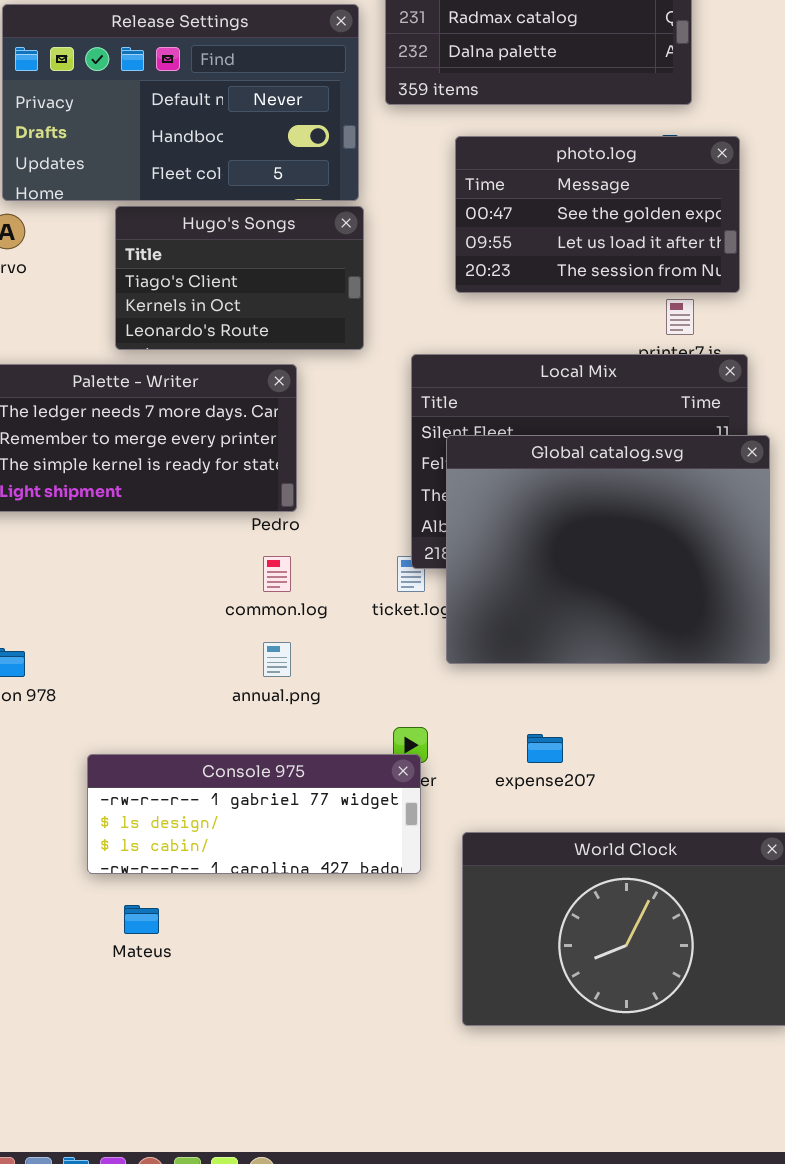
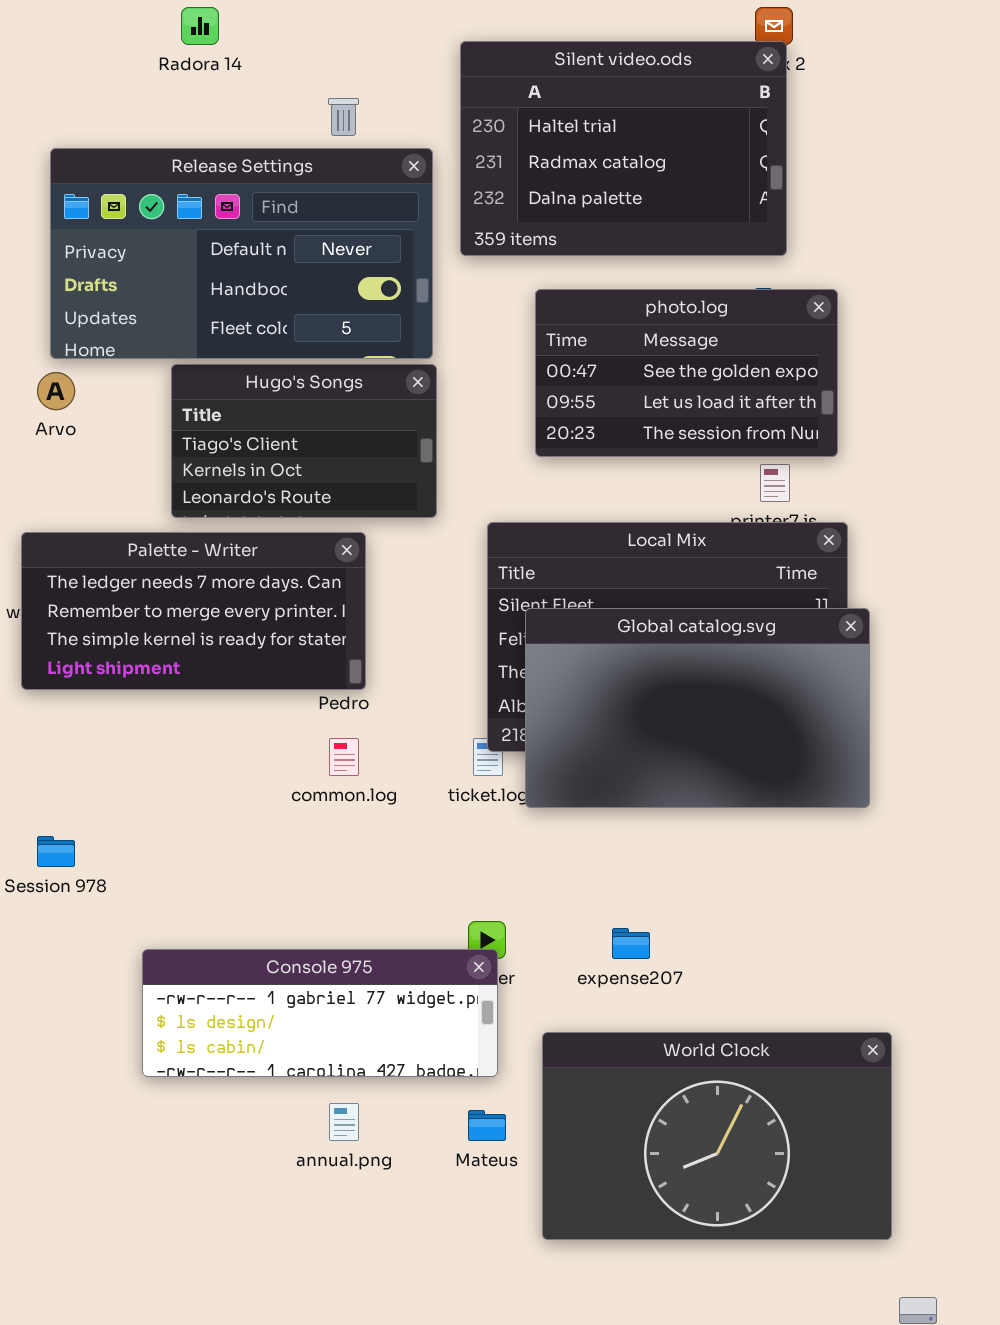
Global catalog.svg: [446,435,770,664] -> [525,608,870,808], resized
annual.png: [263,642,291,677] -> [329,1103,359,1141], moved
Mateus: [124,905,159,934] -> [468,1110,506,1141], moved

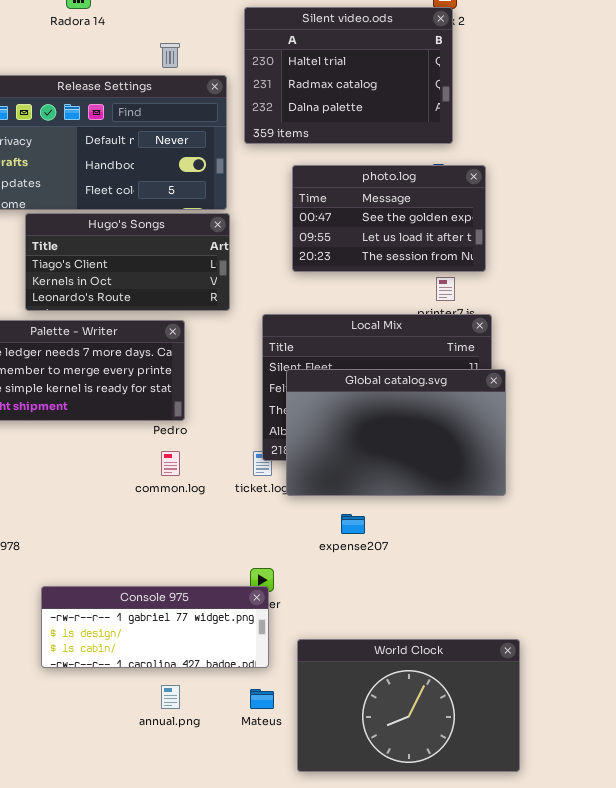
Hugo's Songs: [171,364,437,518] -> [25,213,230,311], resized
expense207: [612,928,650,959] -> [341,514,365,534], moved

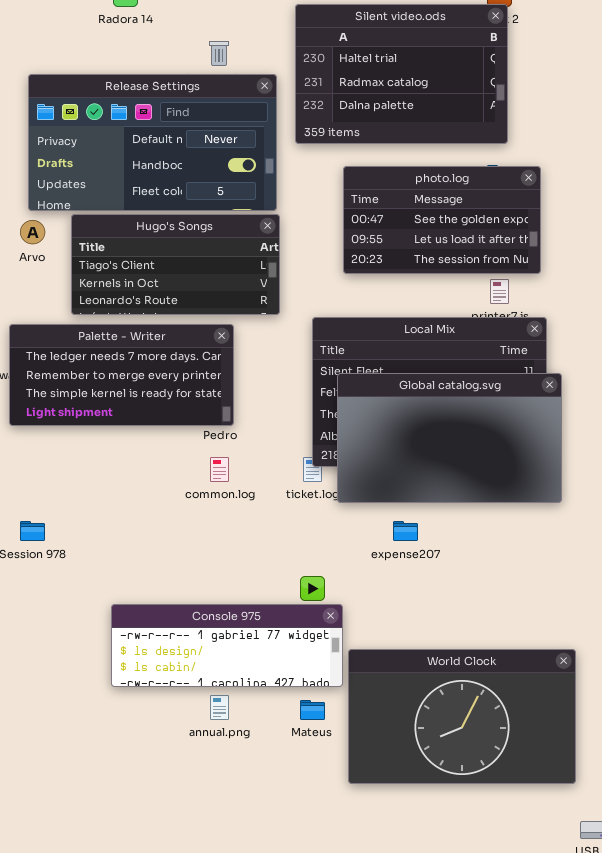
Console 975: [41,586,269,668] -> [111,604,343,687], moved

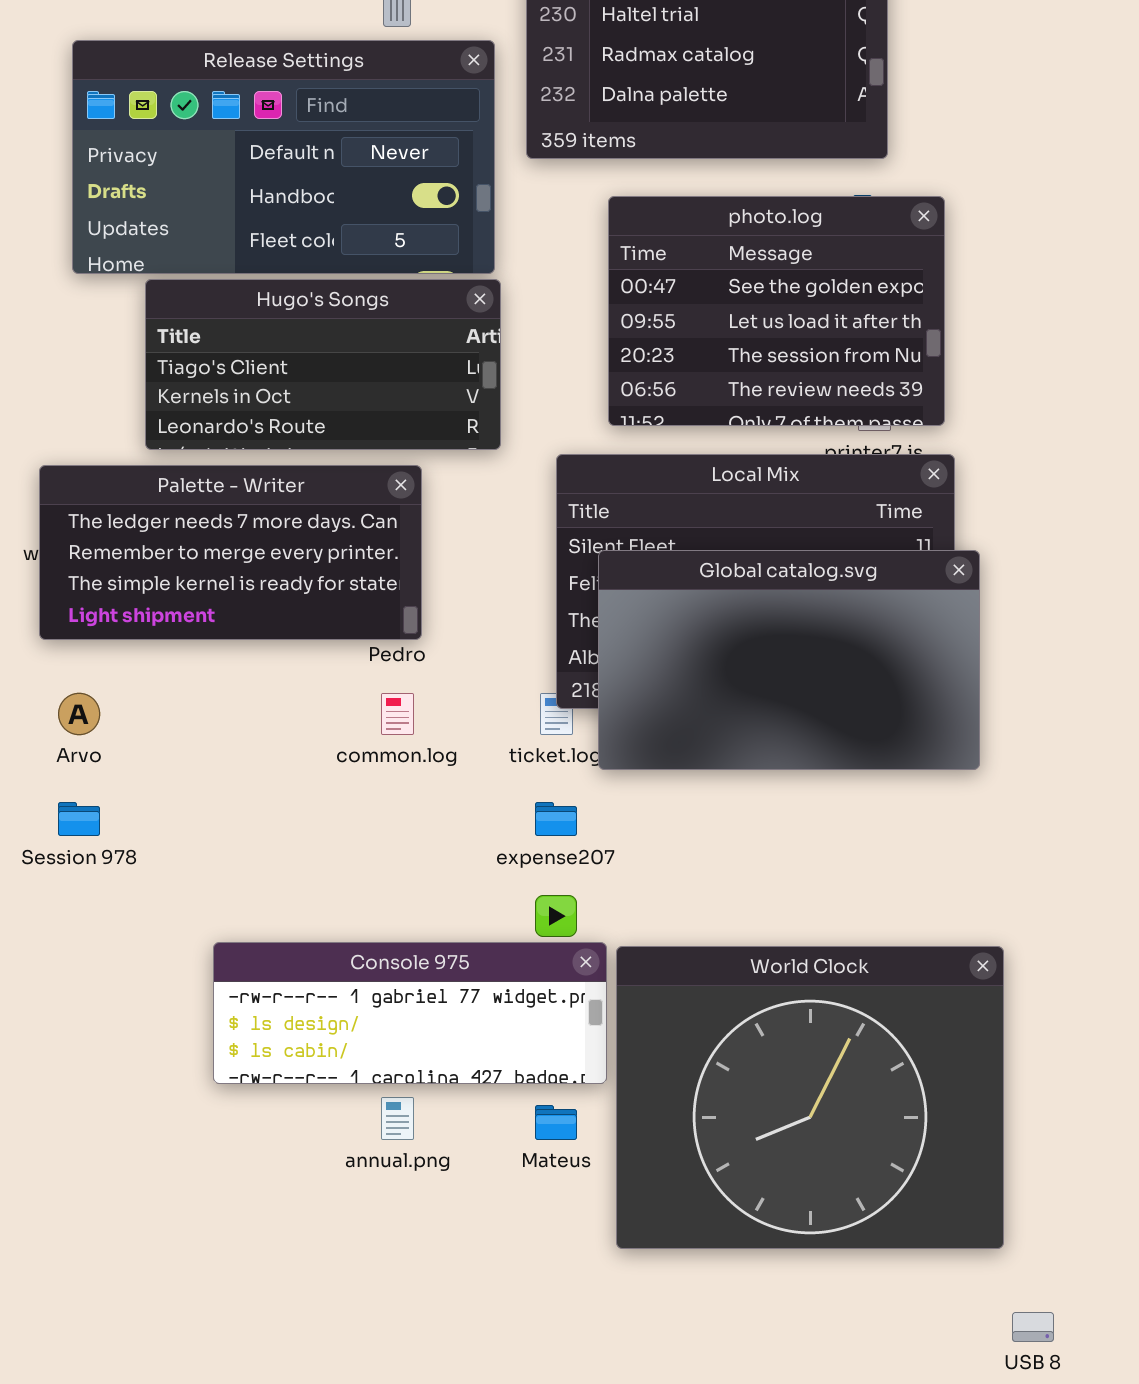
photo.log: [343,166,541,274] -> [608,196,945,426], resized
Arvo: [20,220,45,244] -> [58,693,100,735], moved
expense207: [393,521,418,541] -> [535,802,577,836], moved
World Clock: [348,649,576,784] -> [616,946,1004,1249], resized

